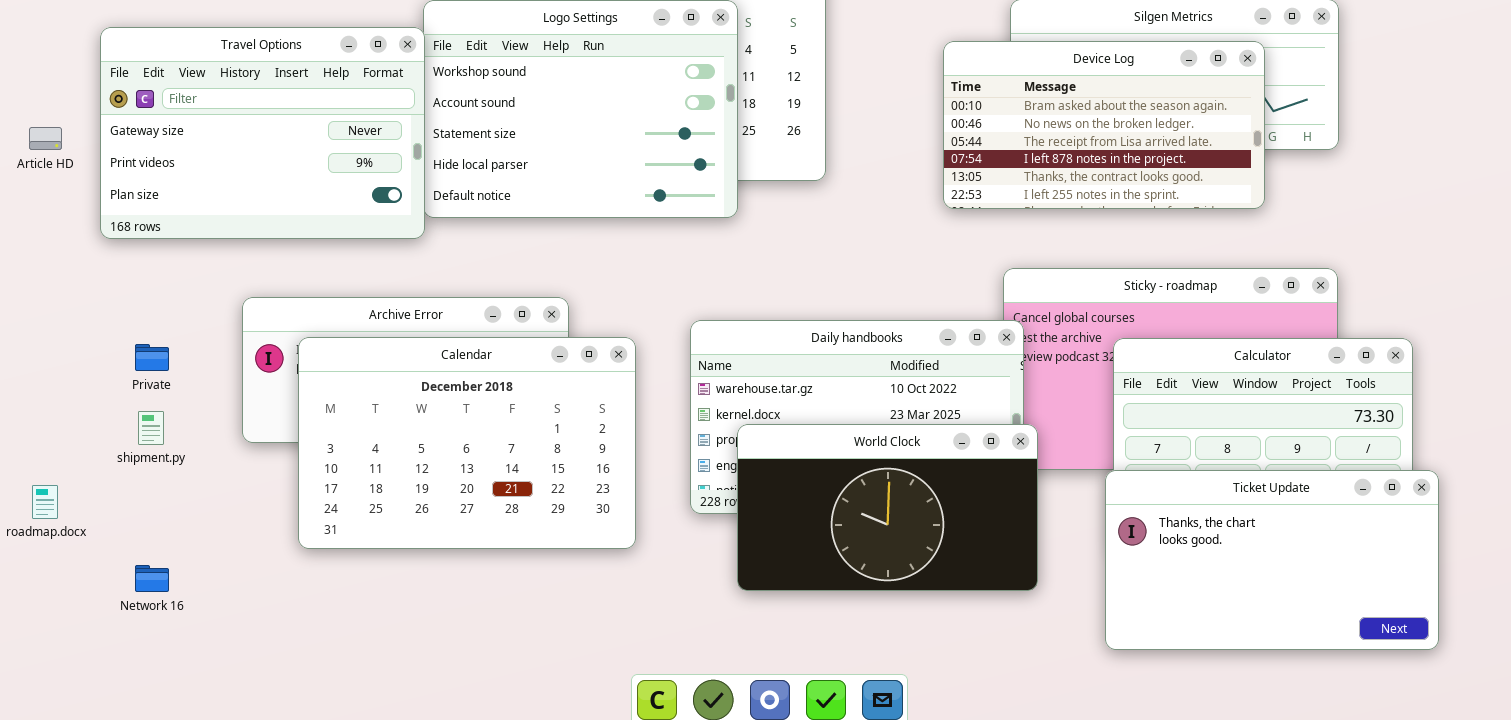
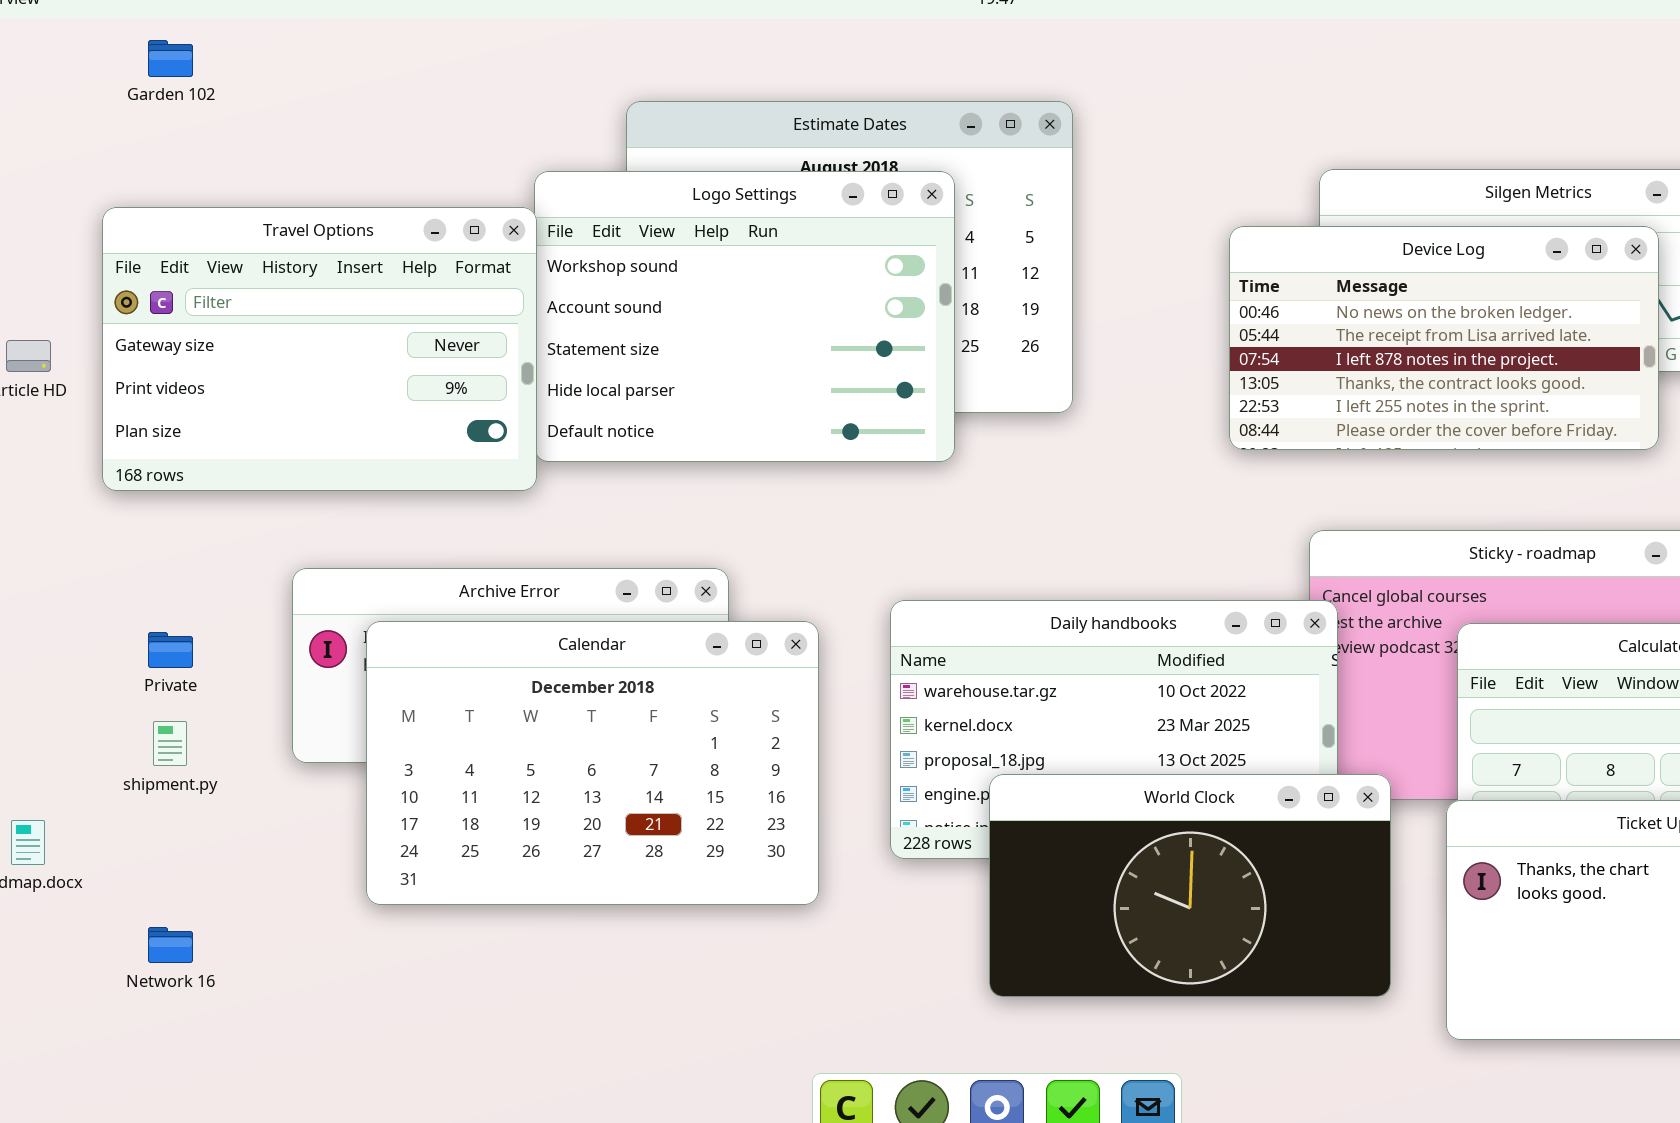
Device Log: [943,41,1265,209] -> [1229,226,1659,450], scrolled down 1 row
World Clock: [737,424,1038,591] -> [989,774,1391,997], moved

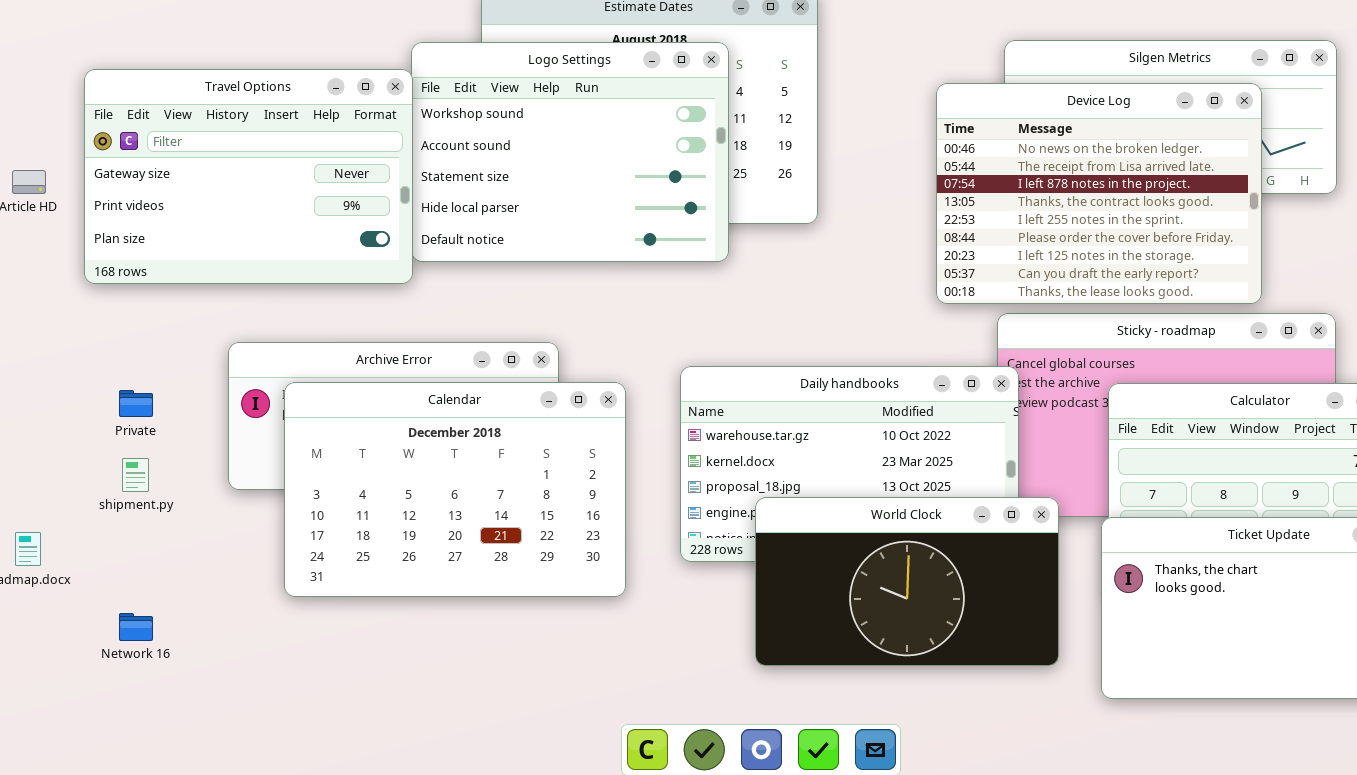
Device Log: [1229,226,1659,450] -> [936,83,1262,304], resized

